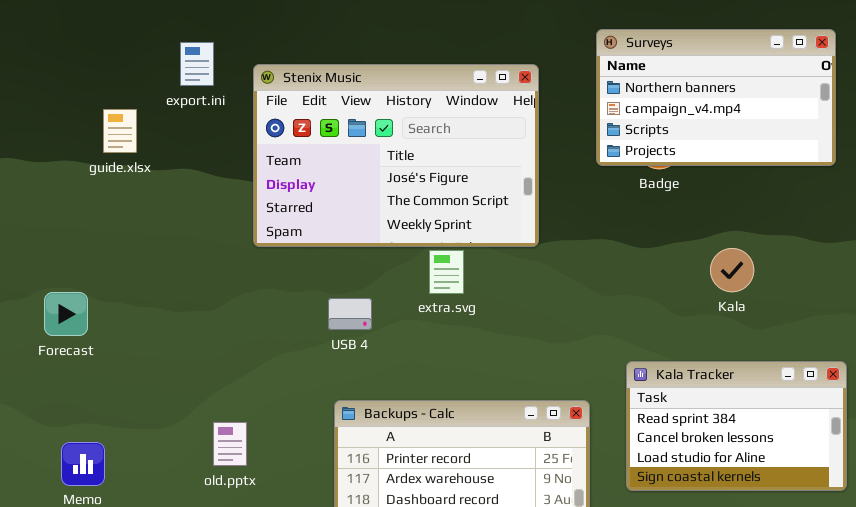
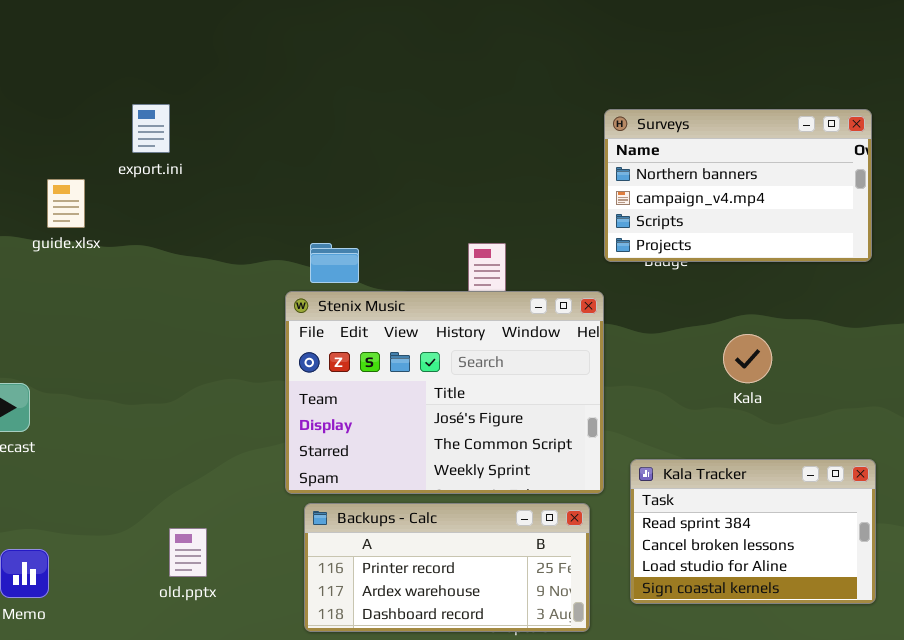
Surveys: [596,29,836,166] -> [604,109,872,262], moved
Stenix Music: [253,64,539,247] -> [285,291,604,494], moved

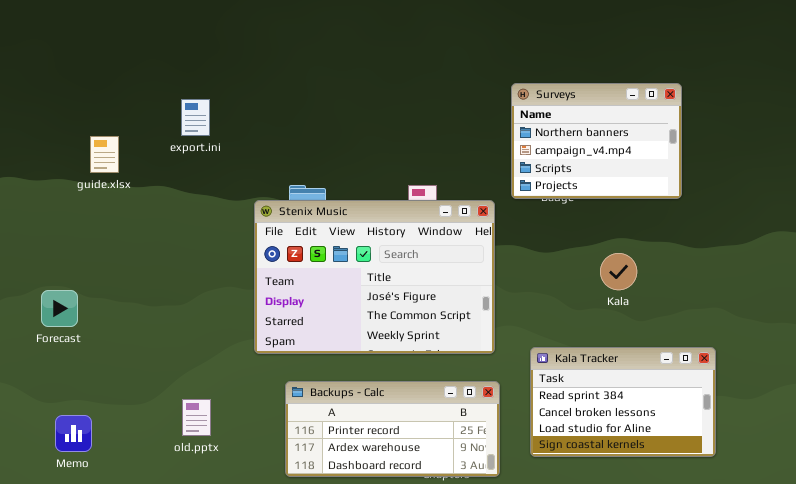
export.ini: [132,104,170,153] -> [181,99,210,136], moved
Surveys: [604,109,872,262] -> [511,83,682,199], resized
Stenix Music: [285,291,604,494] -> [254,200,495,354], moved

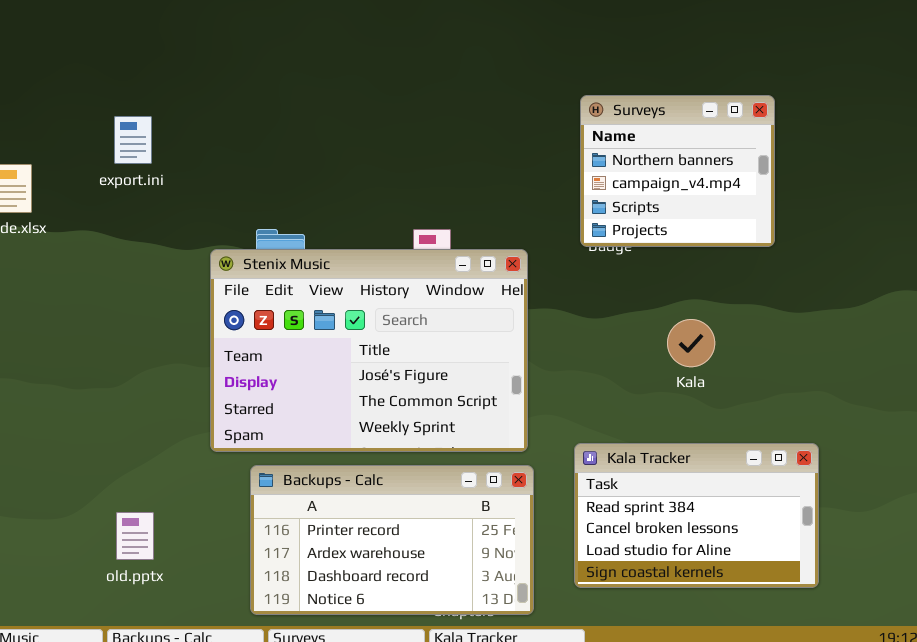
Surveys: [511,83,682,199] -> [580,95,775,247], resized
Backups - Calc: [285,381,500,477] -> [250,465,534,615], resized

